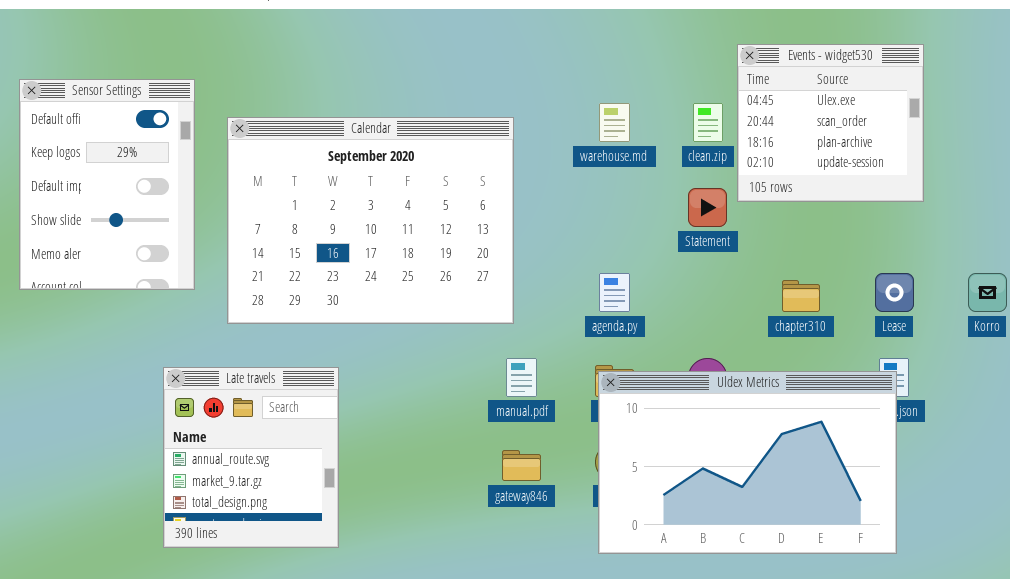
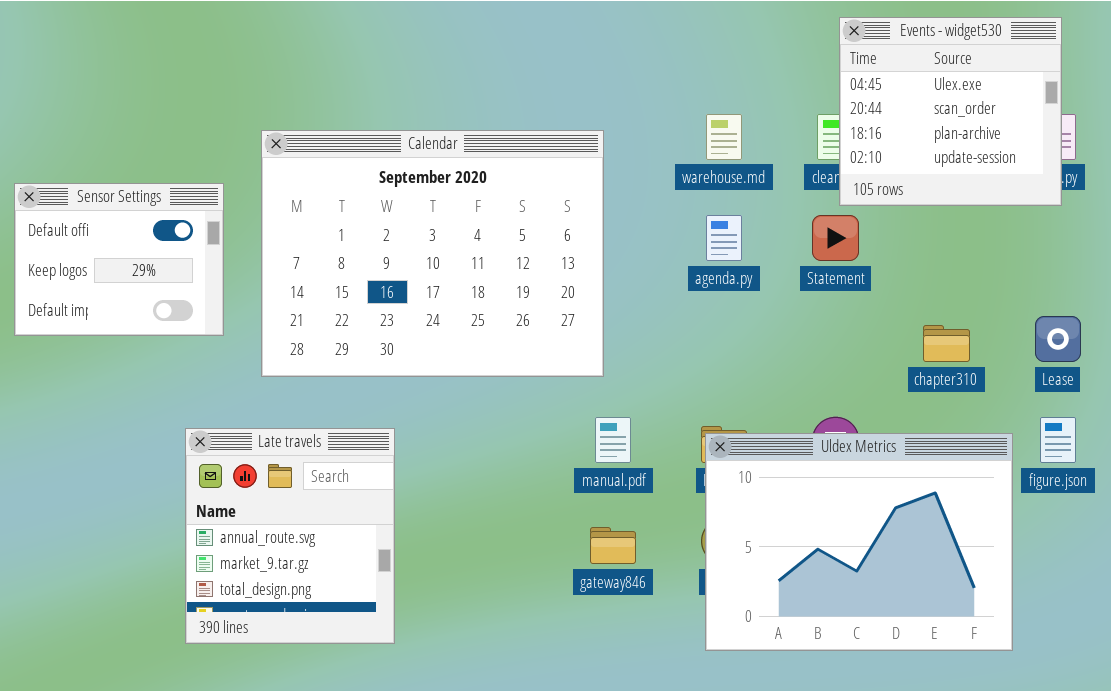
Events - widget530: [737,44,924,202] -> [839,17,1062,206], moved
Sensor Settings: [19,79,195,290] -> [14,183,224,336], resized
agenda.py: [599,273,630,312] -> [706,215,742,261], moved
Uldex Metrics: [598,371,897,554] -> [705,433,1013,651], resized

